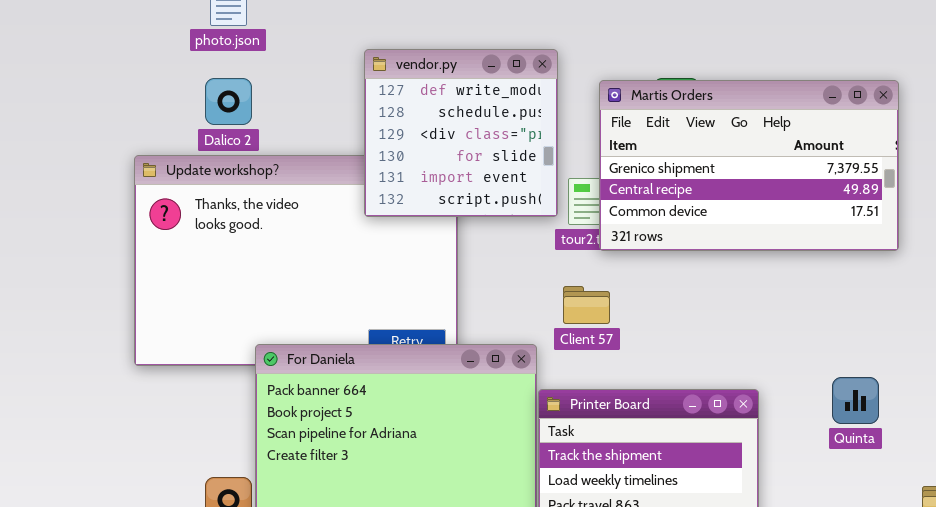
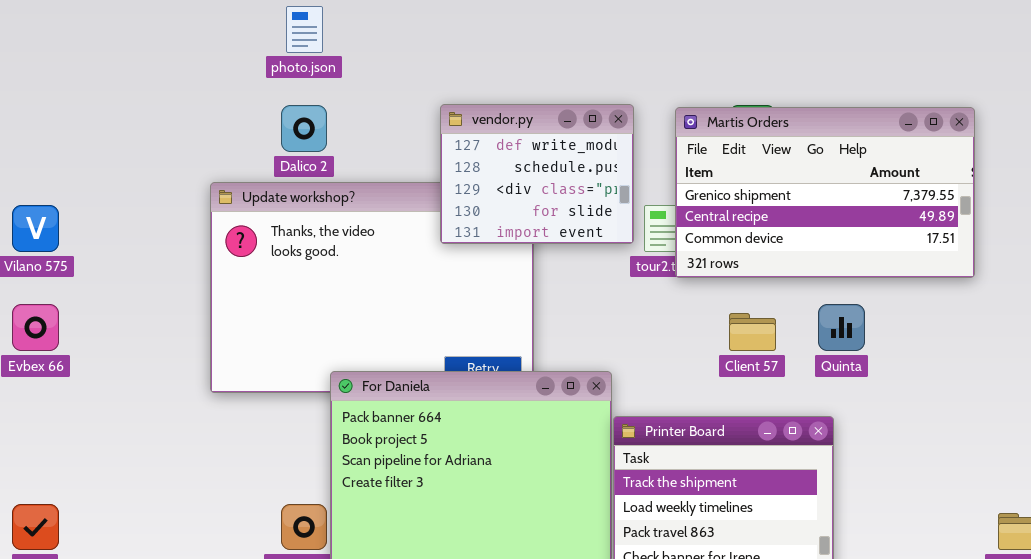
vendor.py: [364,49,558,217] -> [440,104,634,244], resized
Client 57: [563,286,610,324] -> [729,313,776,351], moved
Quinta: [832,377,879,424] -> [818,304,865,351], moved

